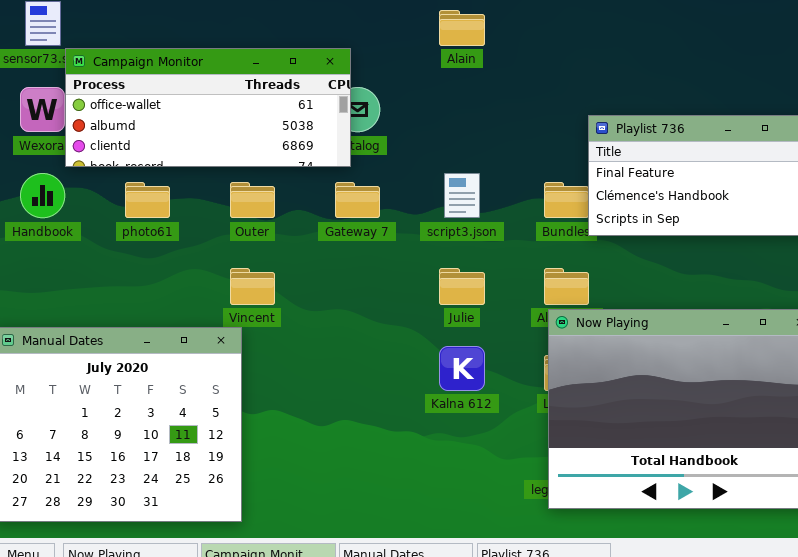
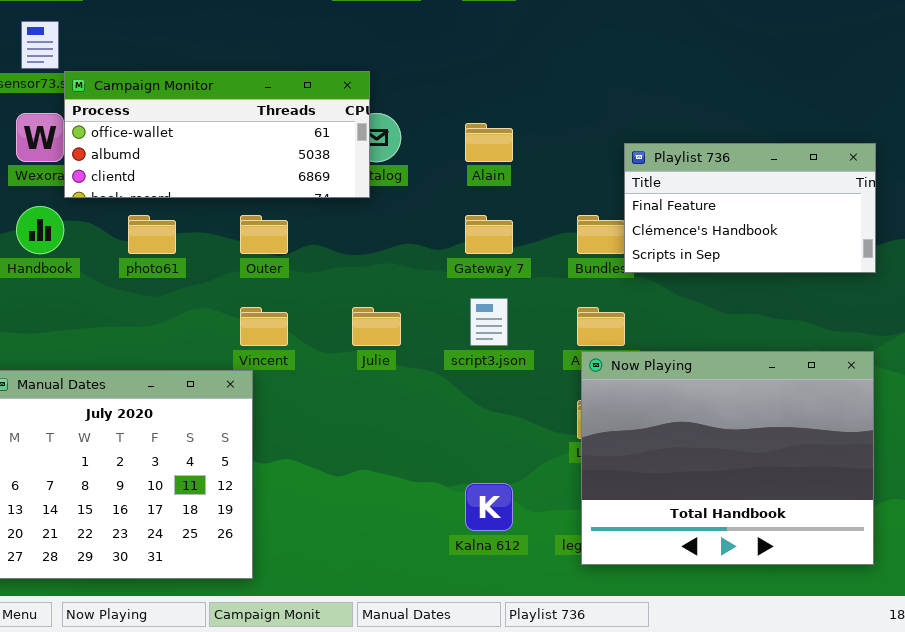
Alain: [439,10,485,46] -> [465,123,513,162], moved
script3.json: [444,173,480,218] -> [470,298,508,346], moved
Gateway 7: [335,182,380,218] -> [465,215,513,254], moved
Julie: [439,268,485,305] -> [352,307,401,346], moved
Kalna 612: [439,346,485,391] -> [465,483,513,531], moved

